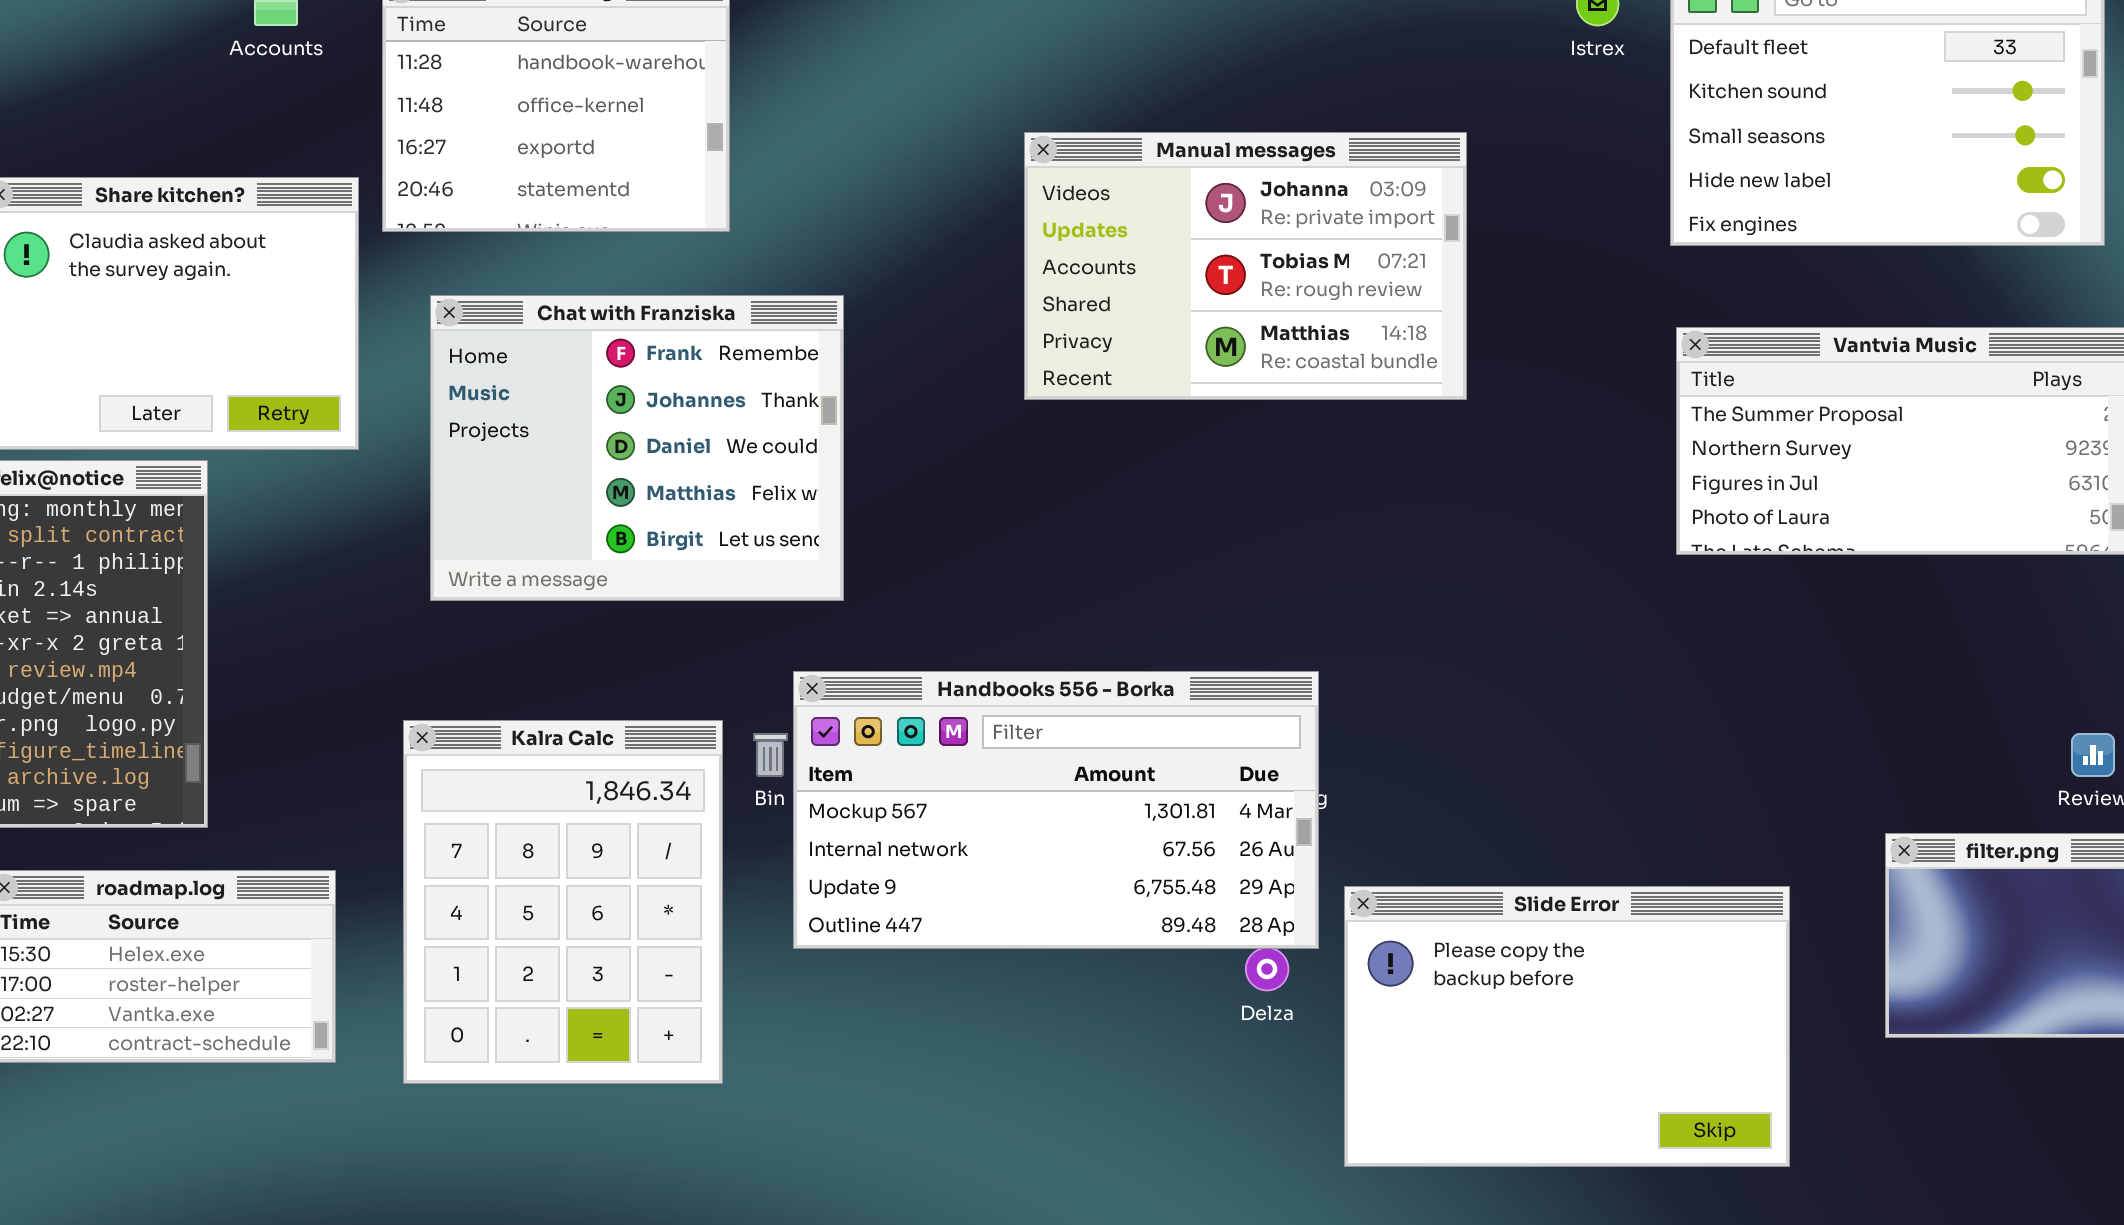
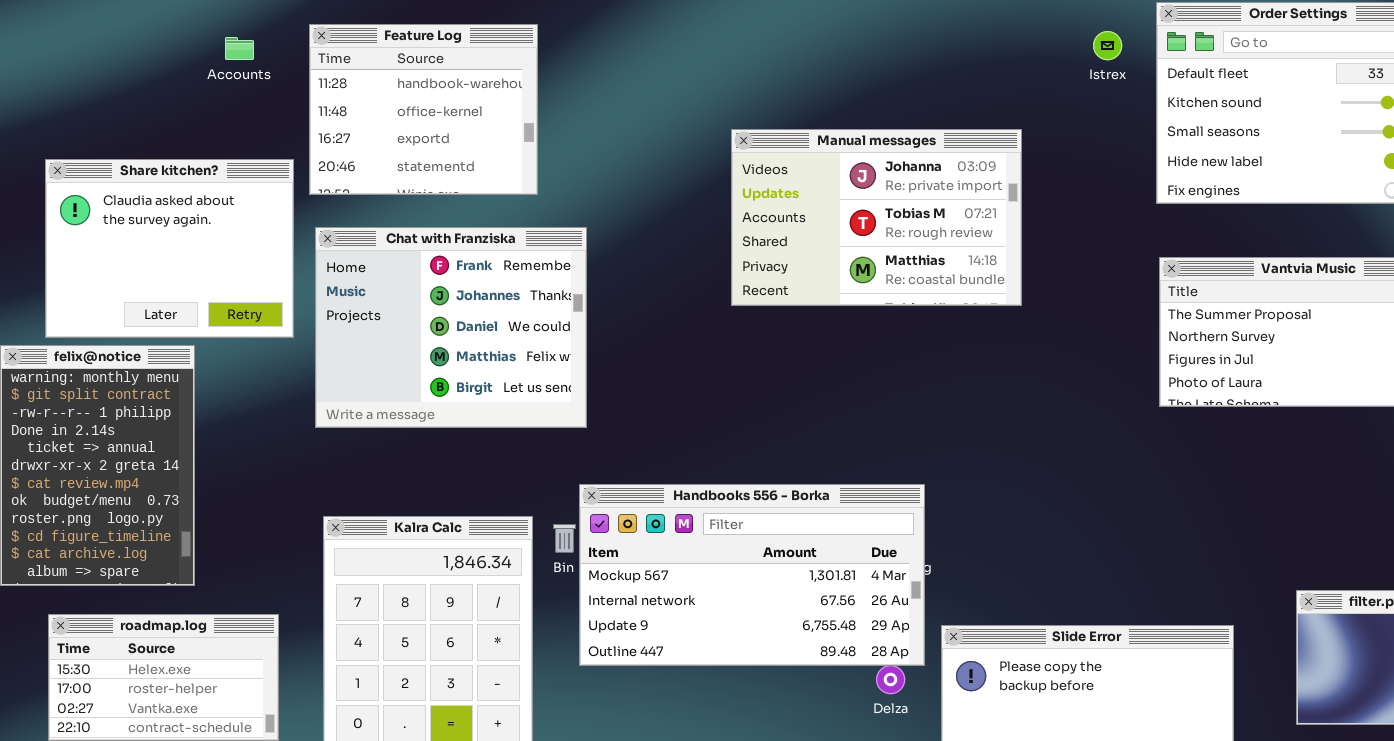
Chat with Franziska: [430,295,844,601] -> [315,227,587,428], moved

